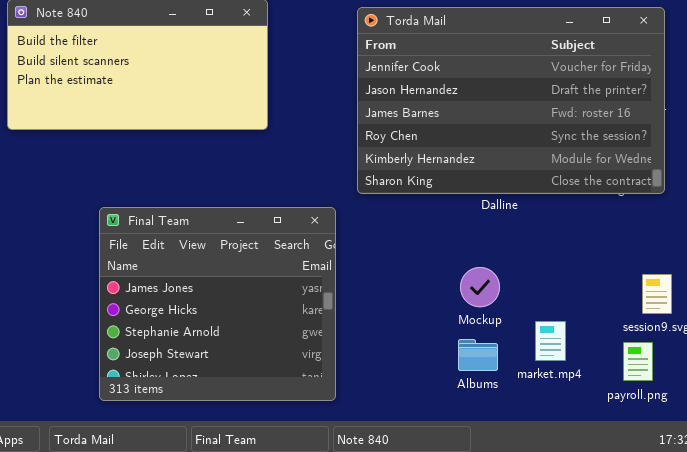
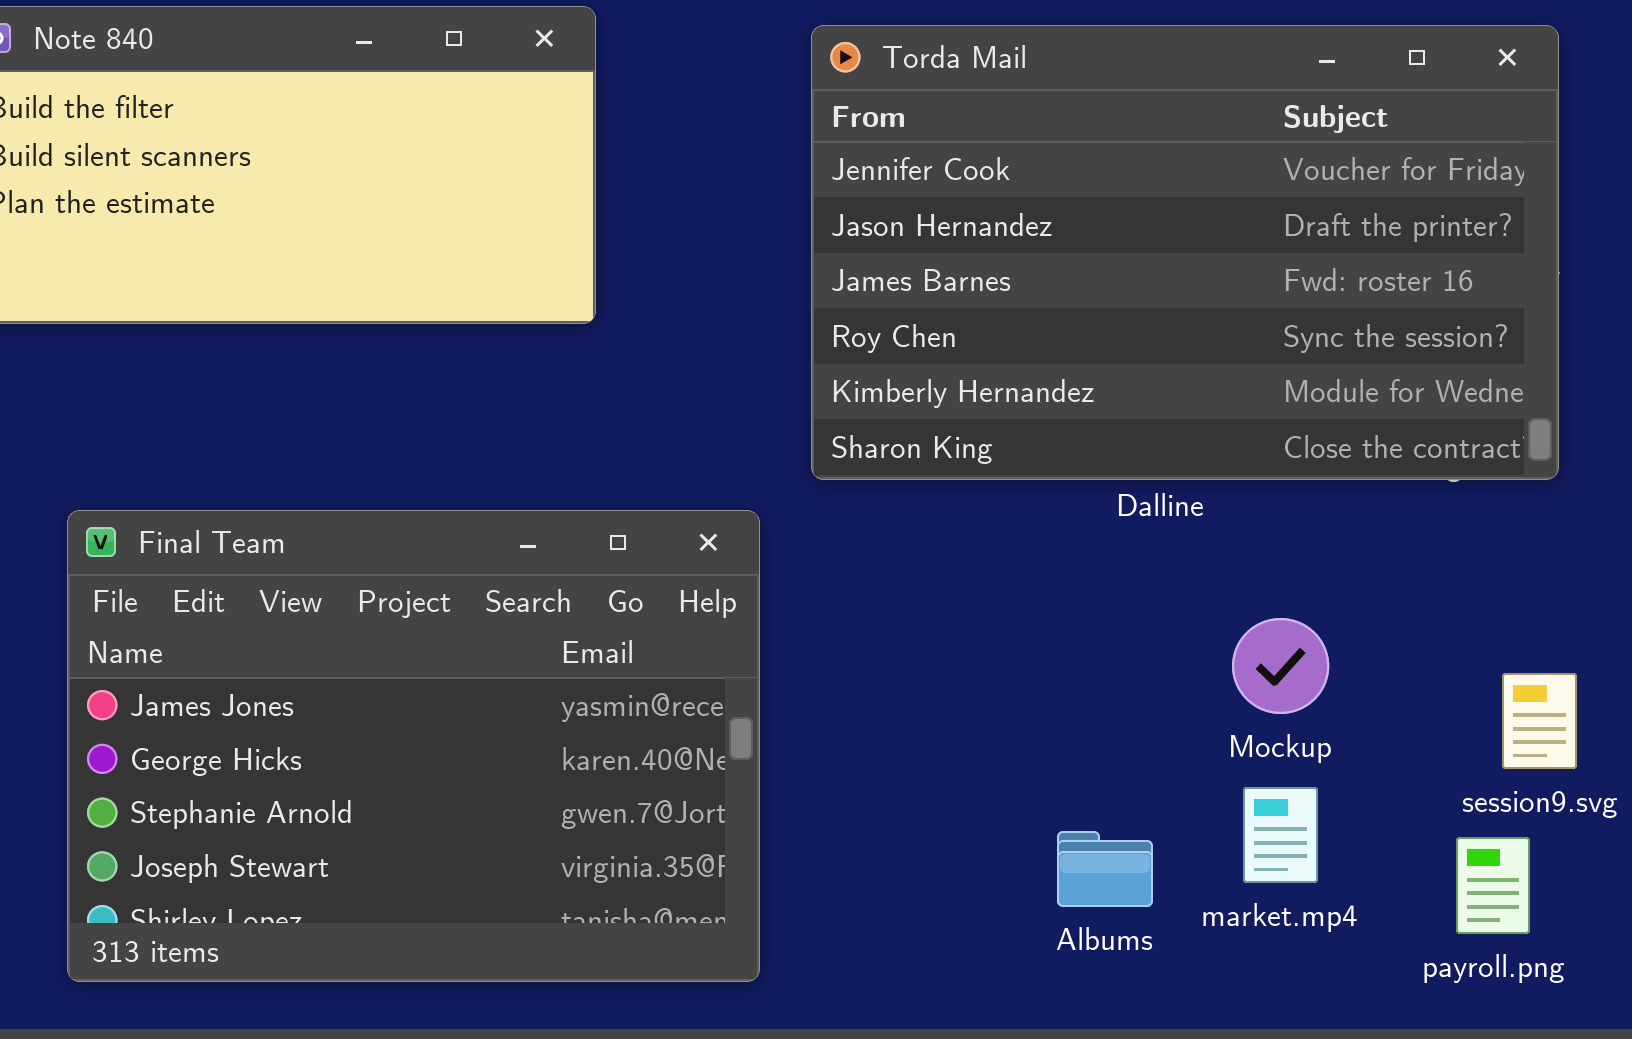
Final Team: [99,207,336,401] -> [67,510,760,982], resized
Mockup: [460,267,500,307] -> [1232,618,1329,714], moved

